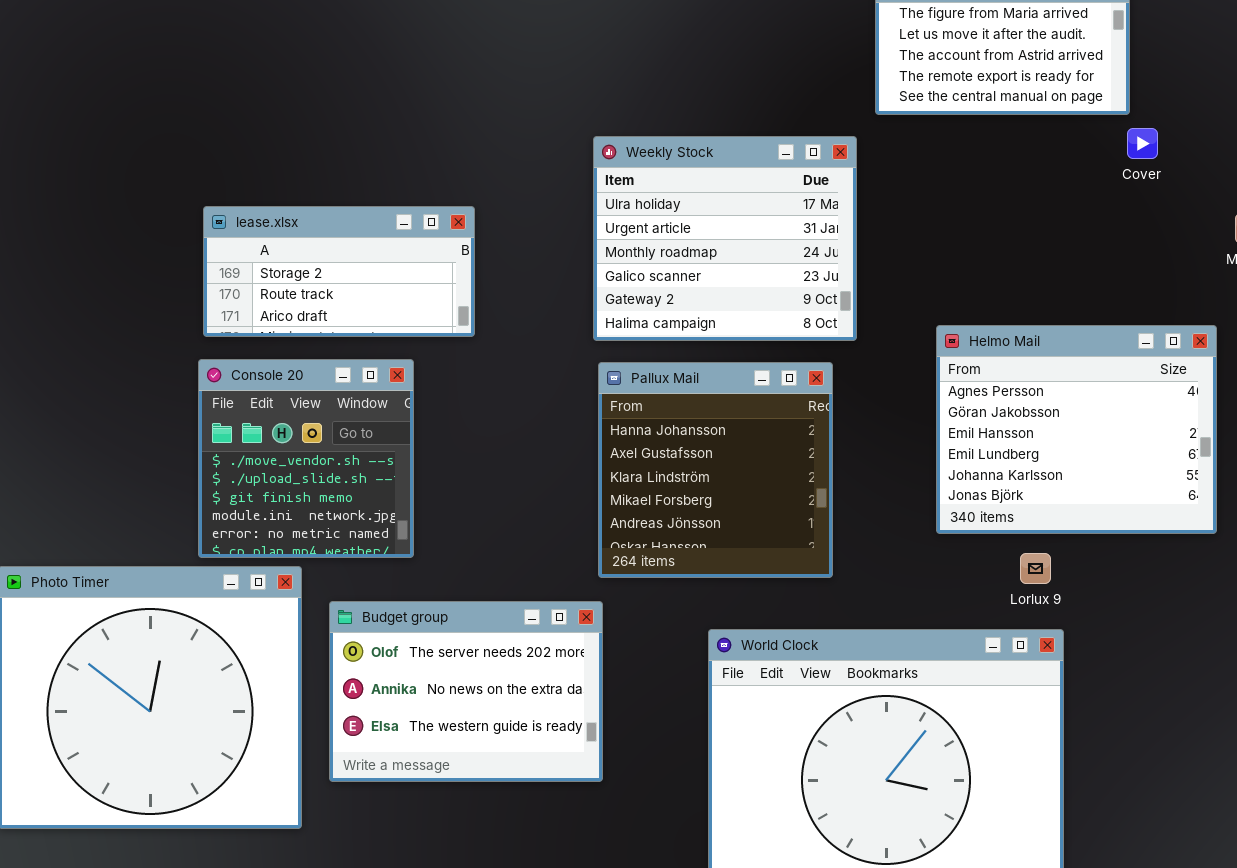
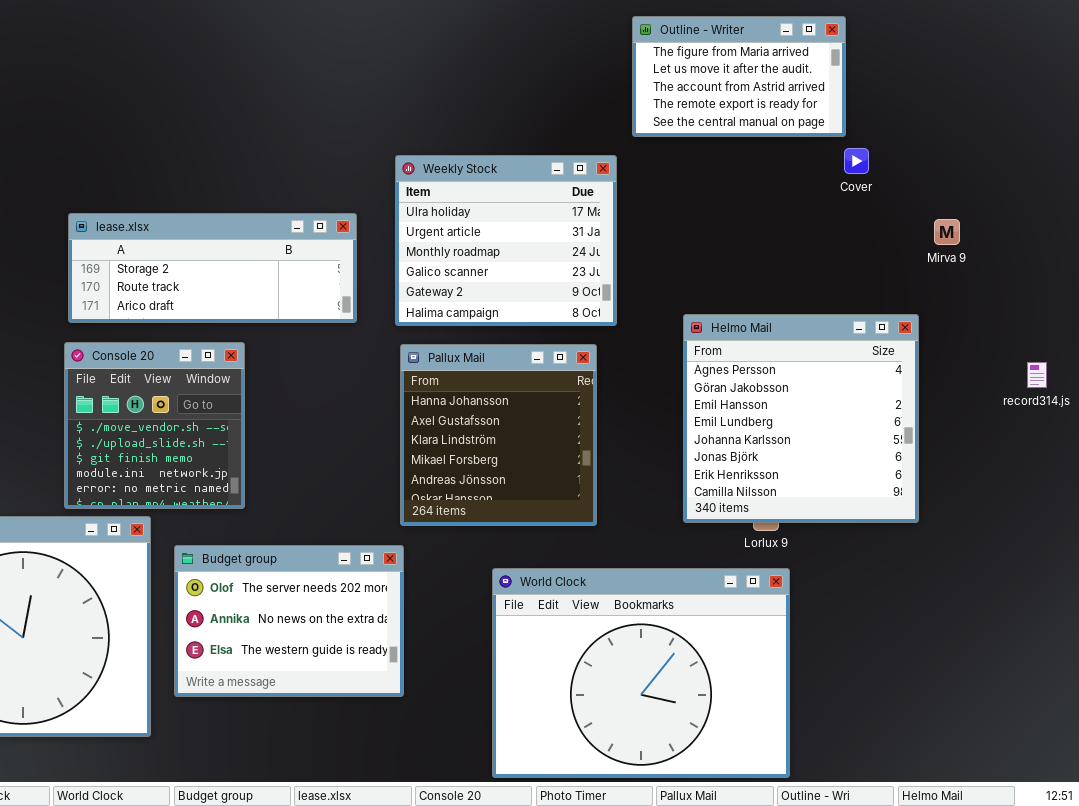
lease.xlsx: [203,206,475,337] -> [68,213,357,323], resized
Helmo Mail: [936,325,1217,534] -> [683,314,919,523], resized

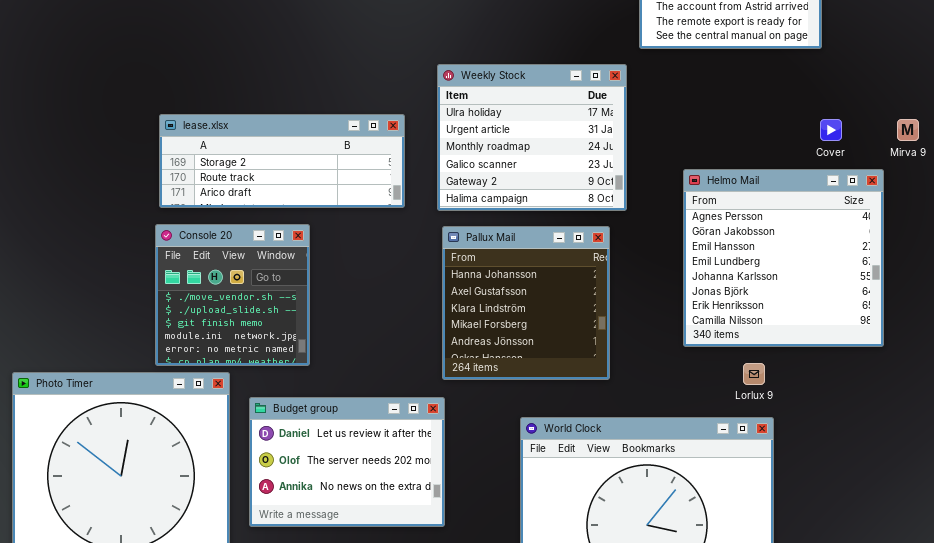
Cover: [844,148,869,174] -> [820,119,842,141], moved
Helmo Mail: [683,314,919,523] -> [683,169,884,347], moved
Budget group: [174,545,404,697] -> [249,397,445,527], scrolled up 1 row

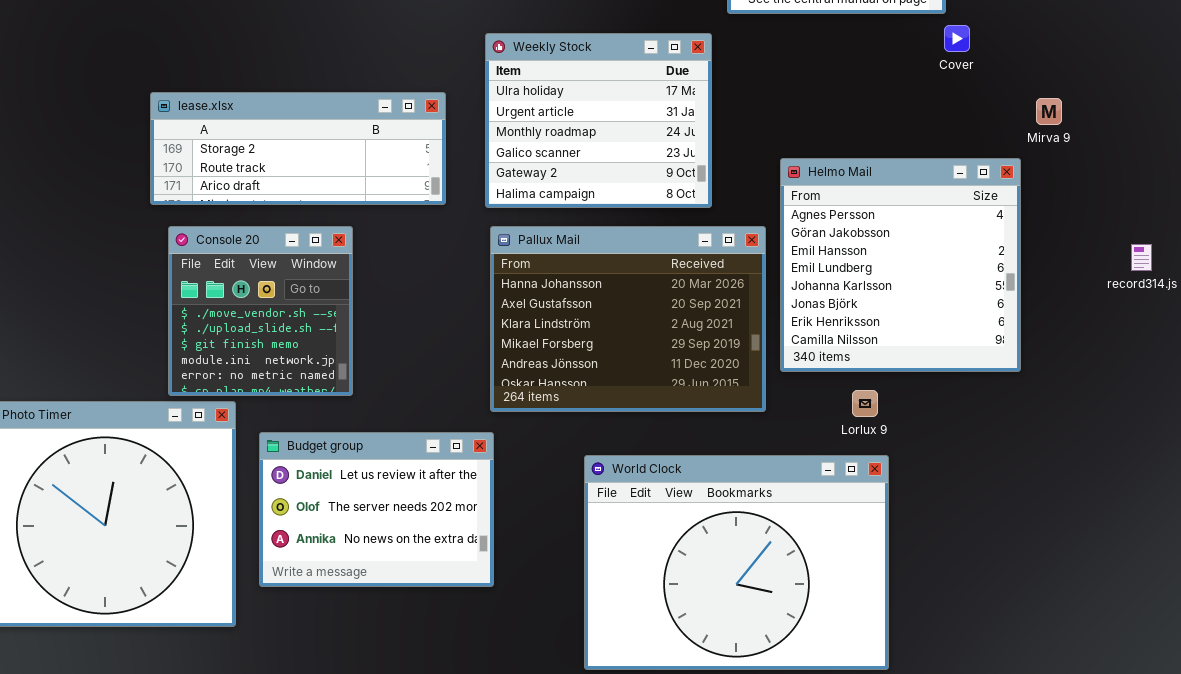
Cover: [820,119,842,141] -> [944,25,970,52], moved
Console 20: [155,224,310,366] -> [168,226,353,396], moved
Pallux Mail: [442,226,610,380] -> [490,226,766,412], resized

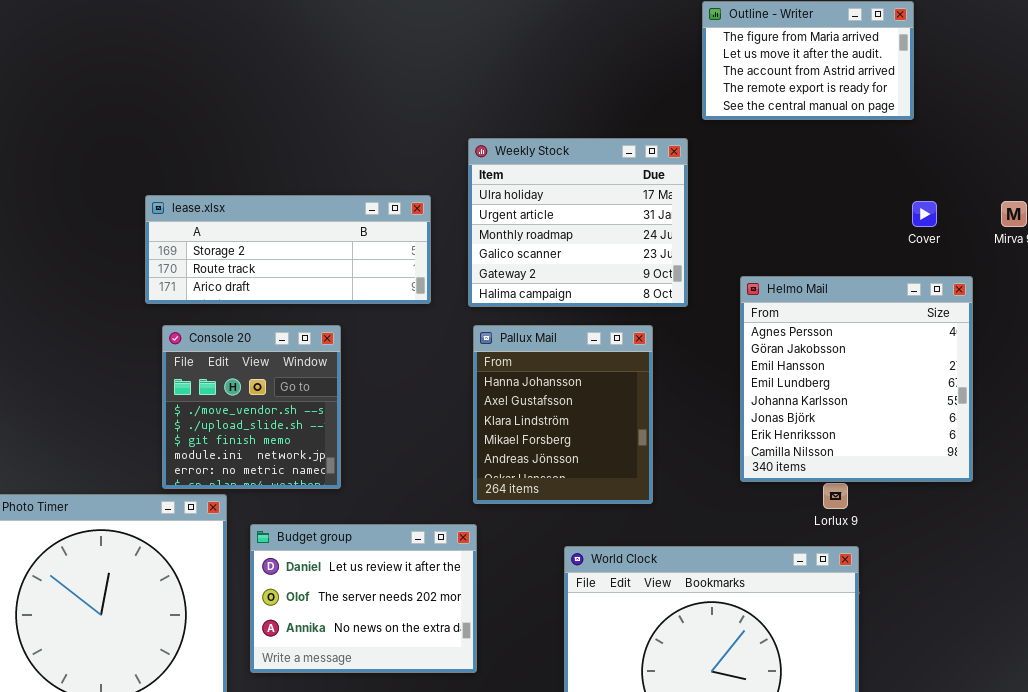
Cover: [944,25,970,52] -> [912,201,937,227], moved
Helmo Mail: [780,158,1021,372] -> [740,276,973,482], moved
Pallux Mail: [490,226,766,412] -> [473,325,653,504], resized

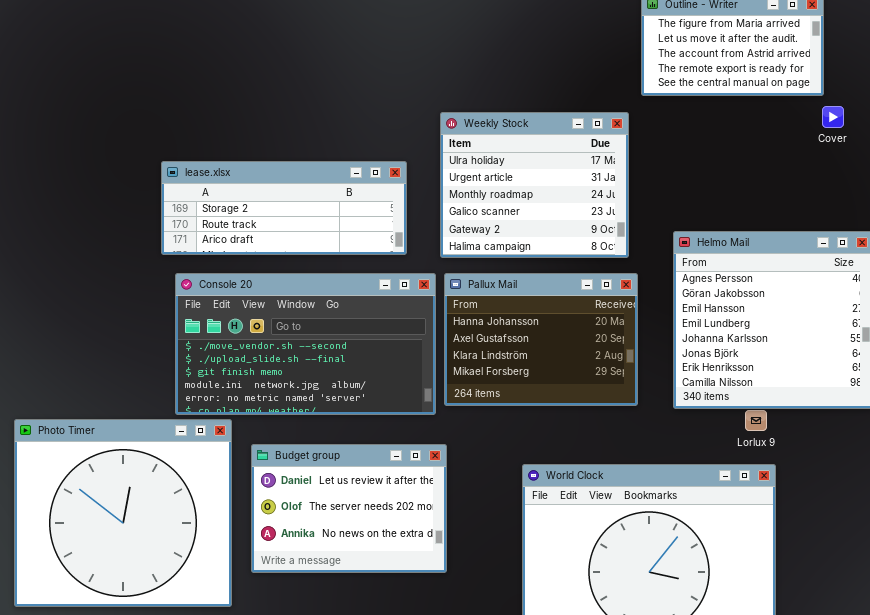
Cover: [912,201,937,227] -> [822,106,844,128], moved
Console 20: [162,325,341,489] -> [175,273,436,415], resized
Pallux Mail: [473,325,653,504] -> [444,273,638,406], resized

